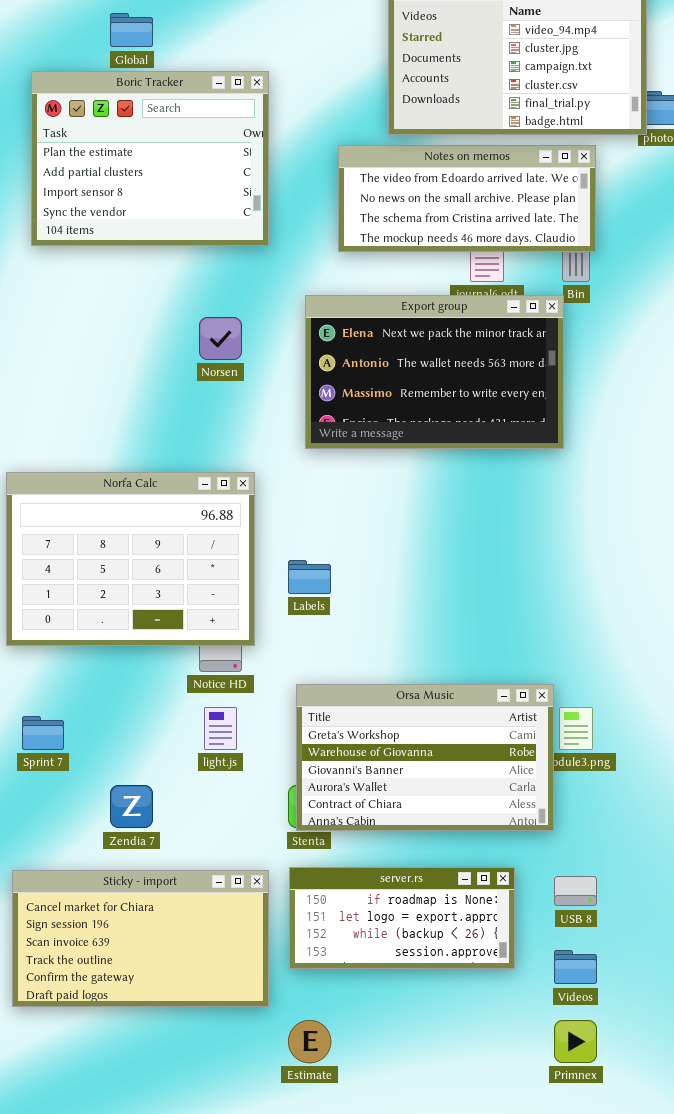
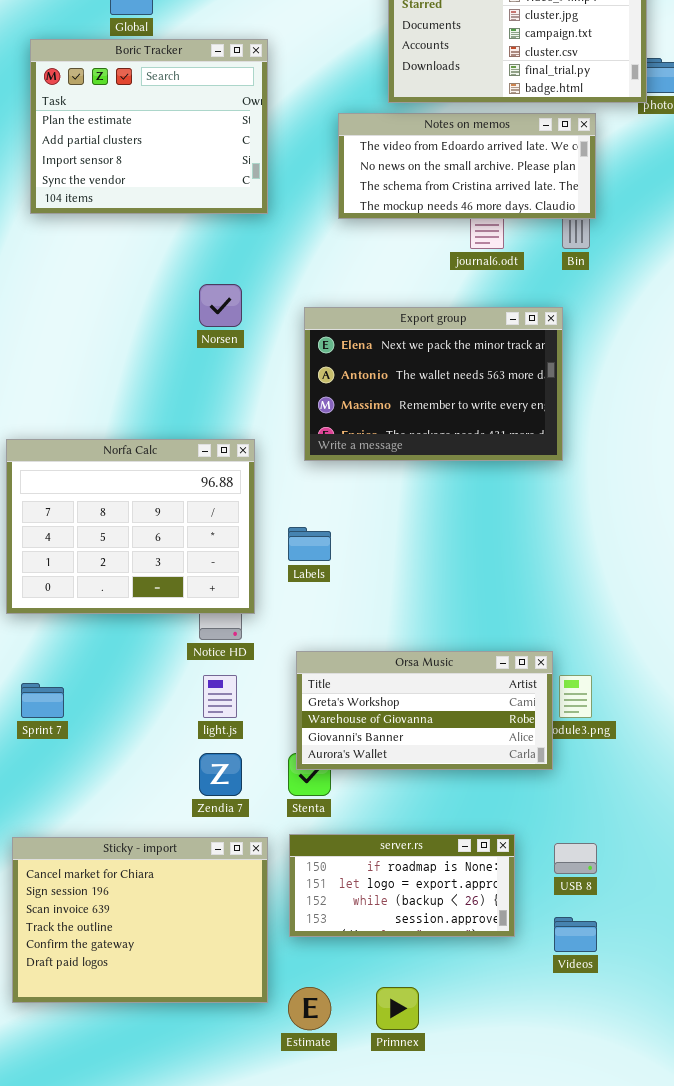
Export group: [305,295,564,449] -> [304,307,563,461], moved
Orsa Music: [296,684,554,831] -> [296,651,553,770], resized
Zendia 7: [110,785,153,828] -> [199,753,242,796], moved
Sticky - import: [12,870,269,1007] -> [12,837,268,1003], resized
Primnex: [554,1020,597,1063] -> [376,987,419,1030], moved

